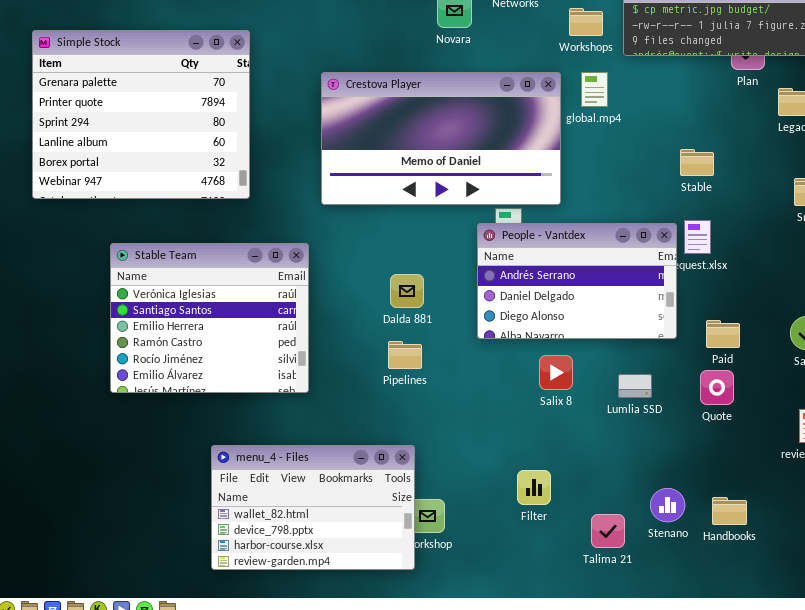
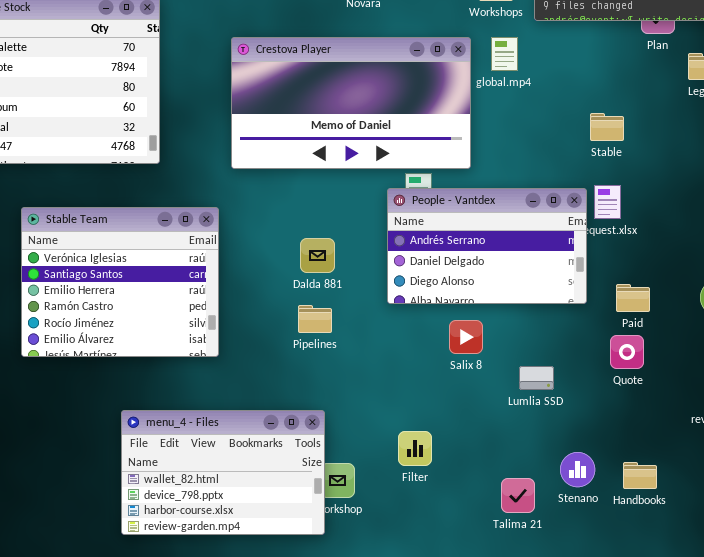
Lumlia SSD: [618,374,652,398] -> [519,366,554,390], moved
Filter: [517,470,551,505] -> [398,431,432,466], moved

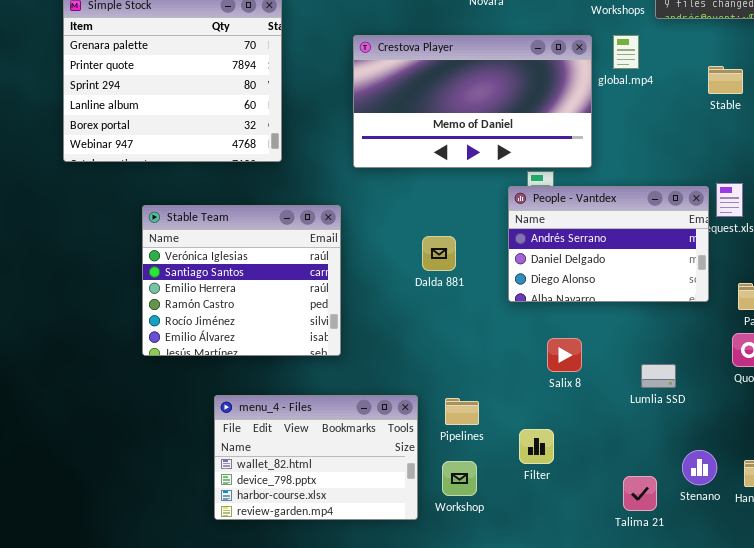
Stable: [590,113,624,141] -> [708,66,743,94], moved
Pipelines: [298,305,332,333] -> [445,398,479,425], moved
Salix 8: [449,320,483,354] -> [547,338,582,372], moved
menu_4 - Files: [121,410,325,535] -> [214,395,418,520], moved

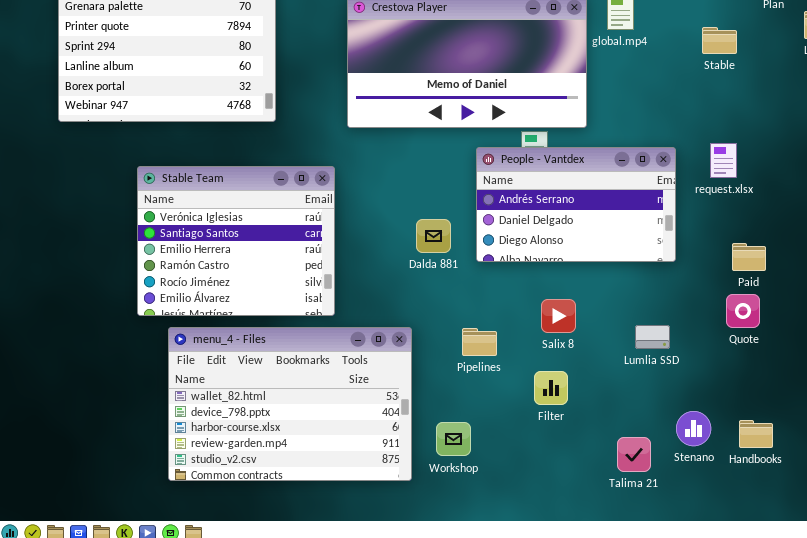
People - Vantdex: [508,186,709,302] -> [476,147,676,262], moved
Dalda 881: [422,236,456,271] -> [416,219,451,253], moved
menu_4 - Files: [214,395,418,520] -> [168,327,412,481], resized
Pipelines: [445,398,479,425] -> [462,328,497,356], moved
Filter: [519,429,554,464] -> [534,371,568,405], moved

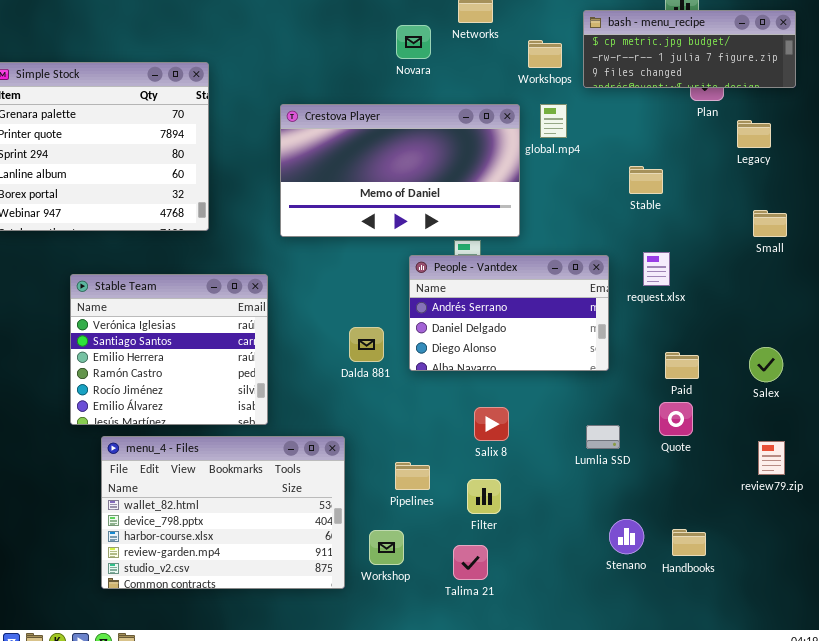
Stable: [702,27,737,54] -> [629,166,663,194], moved
Lumlia SSD: [635,325,670,349] -> [586,425,620,449], moved
Pipelines: [462,328,497,356] -> [395,462,430,490], moved
Talima 21: [617,437,651,472] -> [453,545,488,580], moved

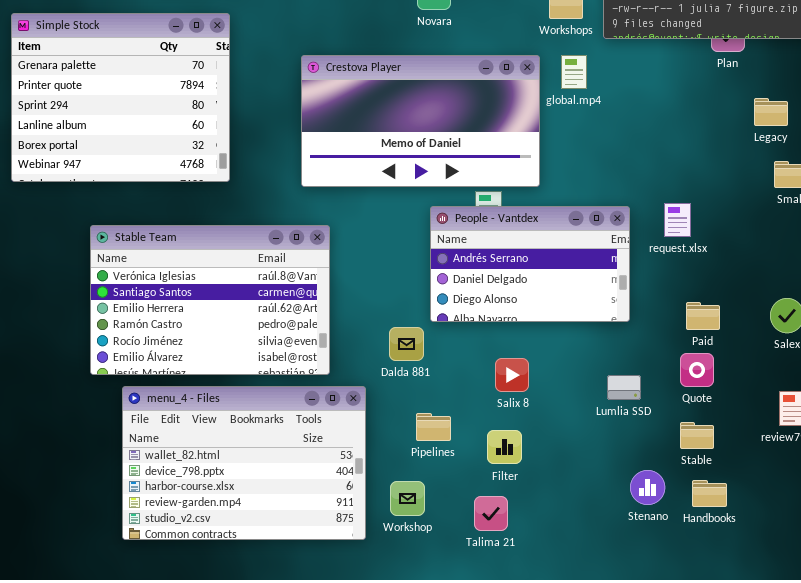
Legacy: [737,120,771,148] -> [754,98,788,126], moved
Stable: [629,166,663,194] -> [680,422,714,449], moved
Stable Team: [70,274,268,425] -> [90,225,330,375], resized
Dalda 881: [349,327,384,362] -> [389,327,424,361], moved

